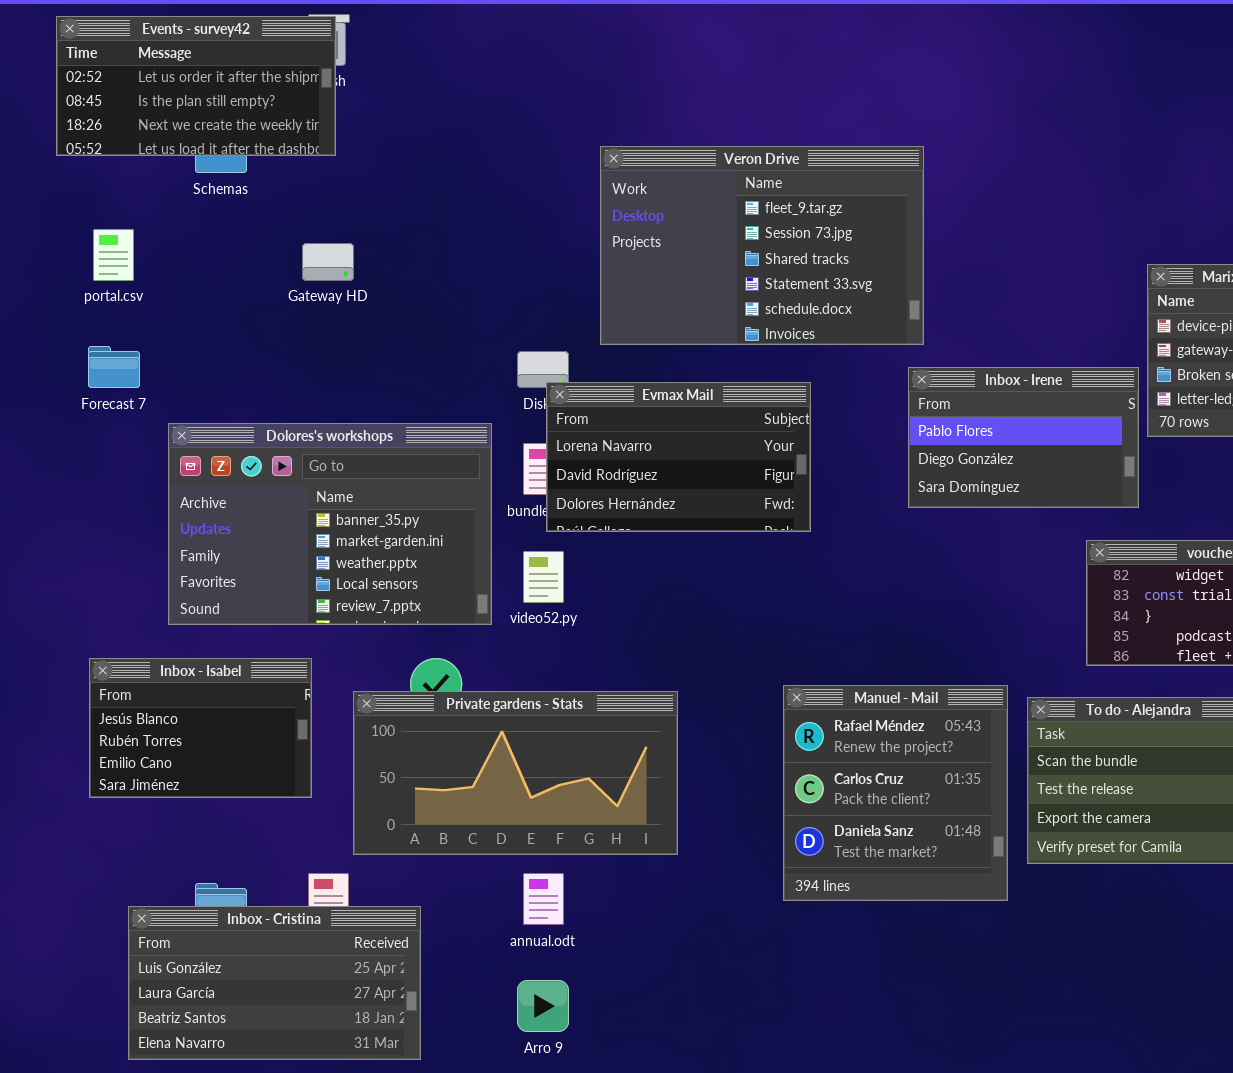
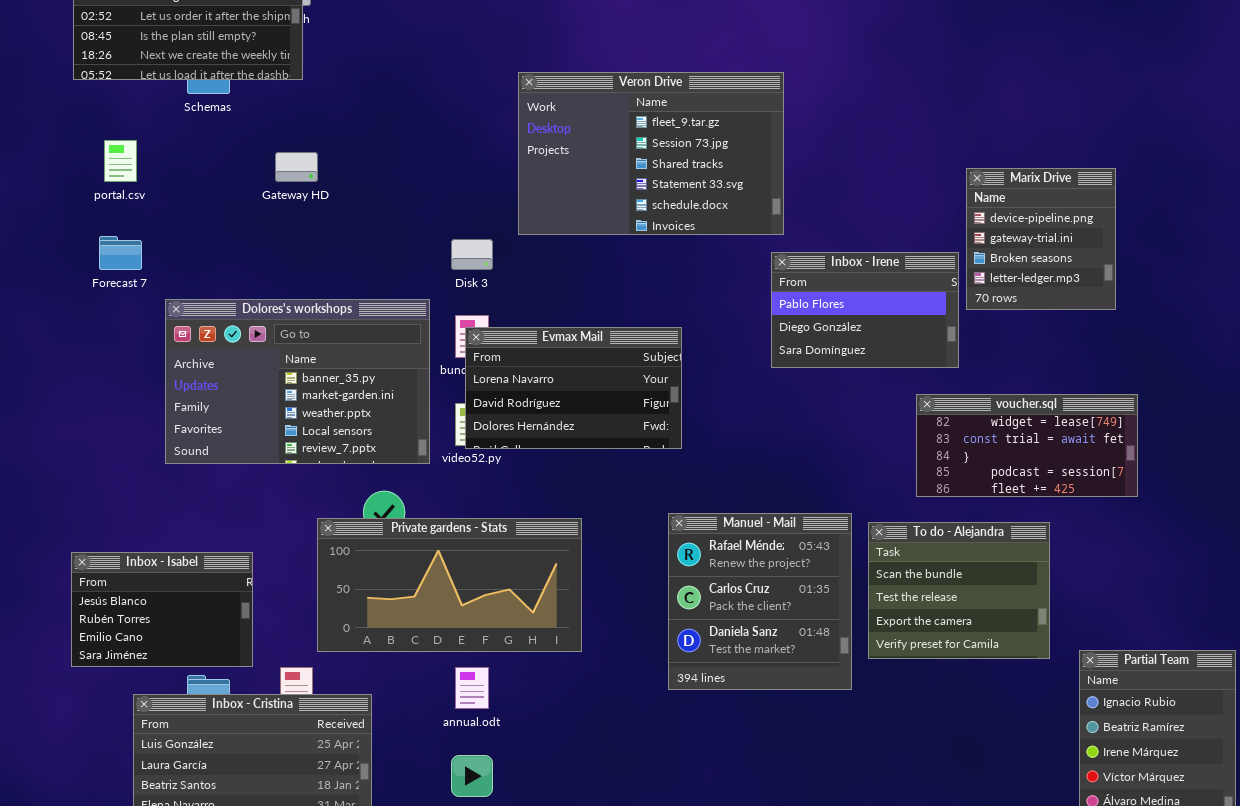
Evmax Mail: [546,382,811,532] -> [465,327,682,449], moved
Inbox - Isabel: [89,658,312,798] -> [71,552,253,667], moved

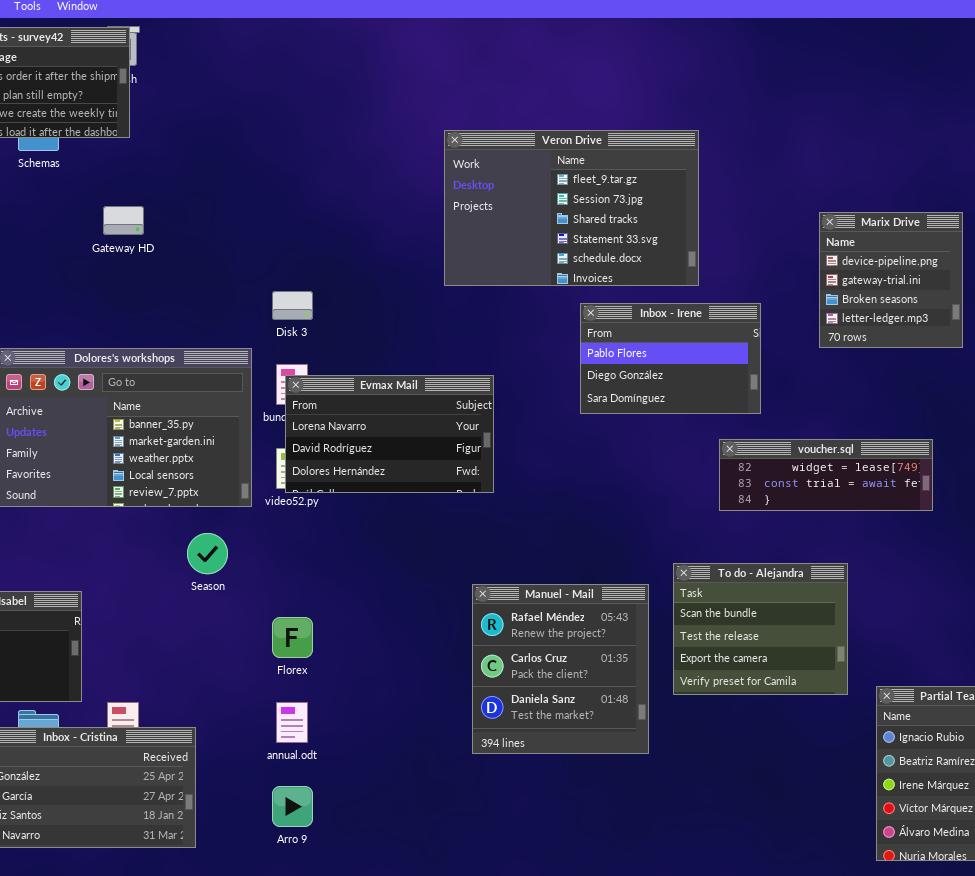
Veron Drive: [518,72,784,235] -> [444,130,699,286], moved
Marix Drive: [966,168,1116,310] -> [819,212,963,348], moved
voucher.sql: [916,394,1138,497] -> [719,439,933,511], resized
Manuel - Mail: [668,513,852,690] -> [472,584,649,754], moved
Private gardens - Stats: [317,518,582,652] -> none, closed

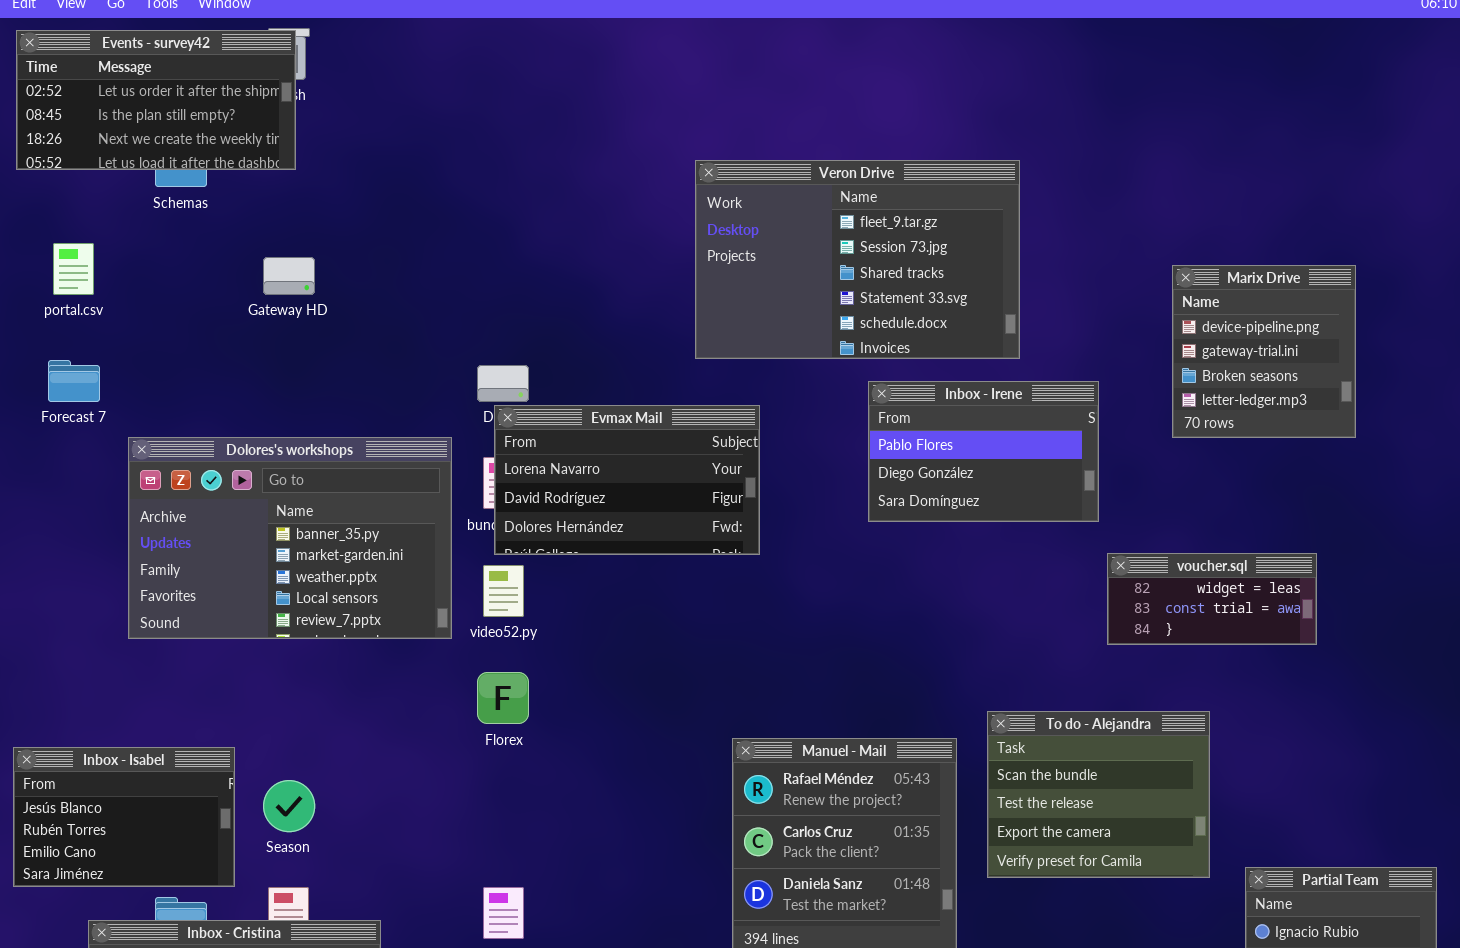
Evmax Mail: [285,375,494,493] -> [494,405,760,555], moved
voucher.sql: [719,439,933,511] -> [1107,553,1317,645], resized
Season: [187,533,228,574] -> [263,780,315,832], moved
Florex: [272,617,313,658] -> [477,672,529,724], moved

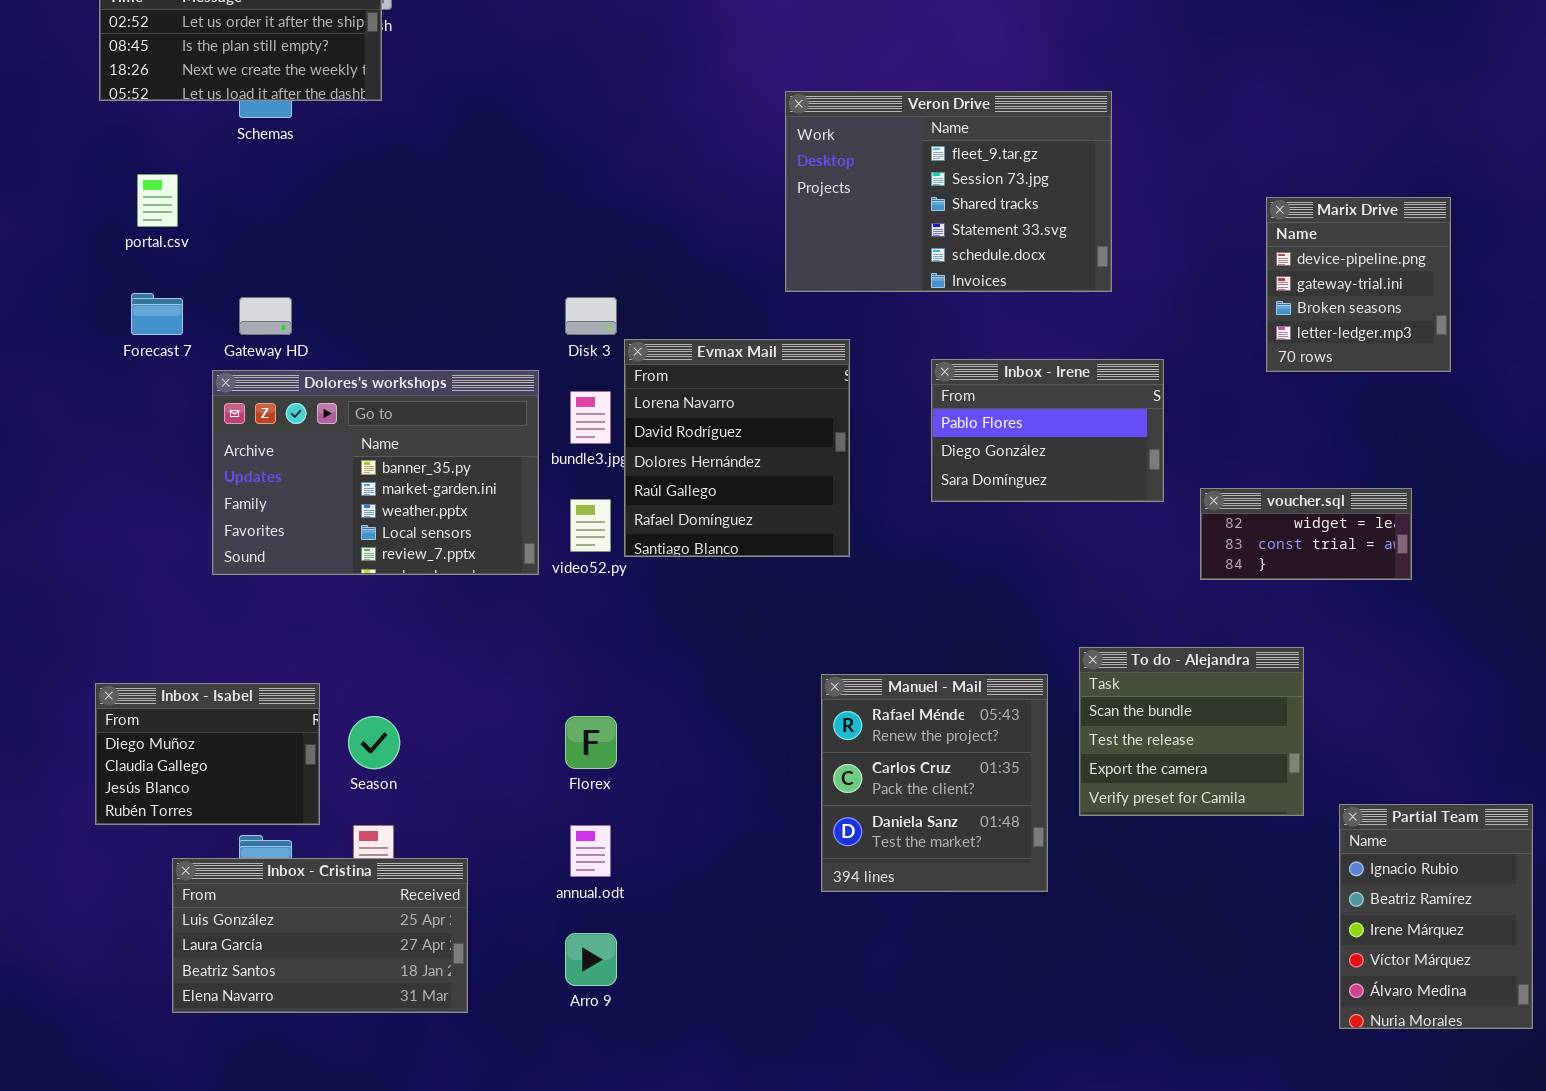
Gateway HD: [263,257,315,295] -> [239,297,292,335], moved
Inbox - Irene: [868,381,1099,522] -> [931,359,1164,502], moved
Evmax Mail: [494,405,760,555] -> [624,339,850,557], resized
Florex: [477,672,529,724] -> [565,716,617,769], moved
Inbox - Isabel: [13,747,235,887] -> [95,683,320,825], scrolled up 2 rows

